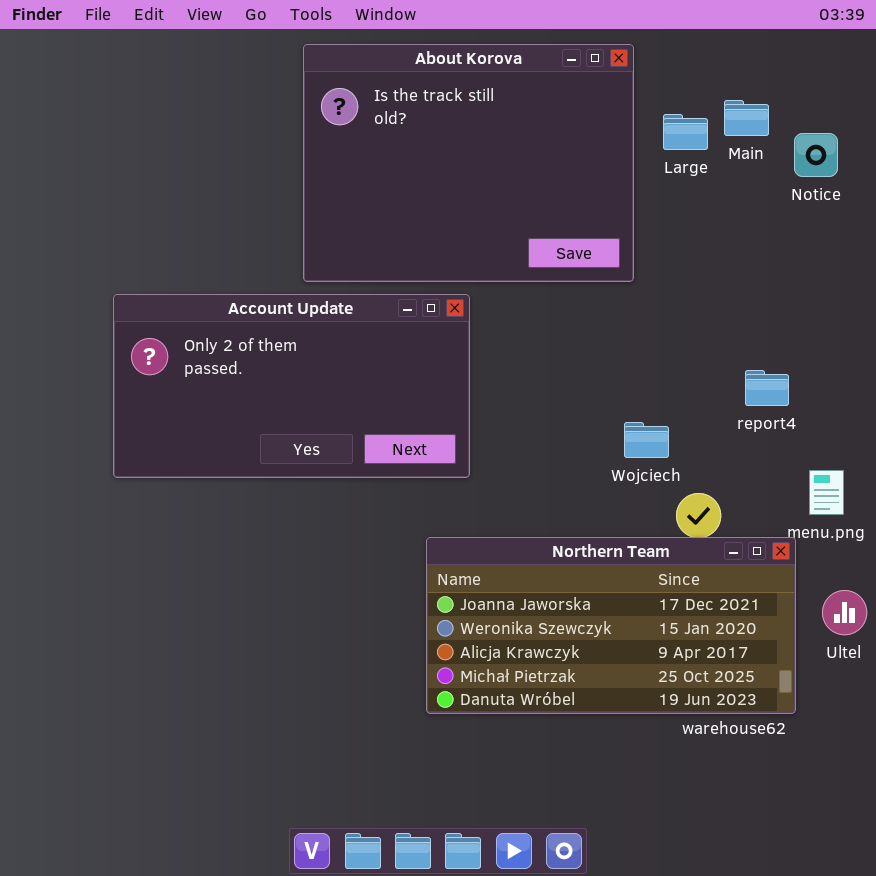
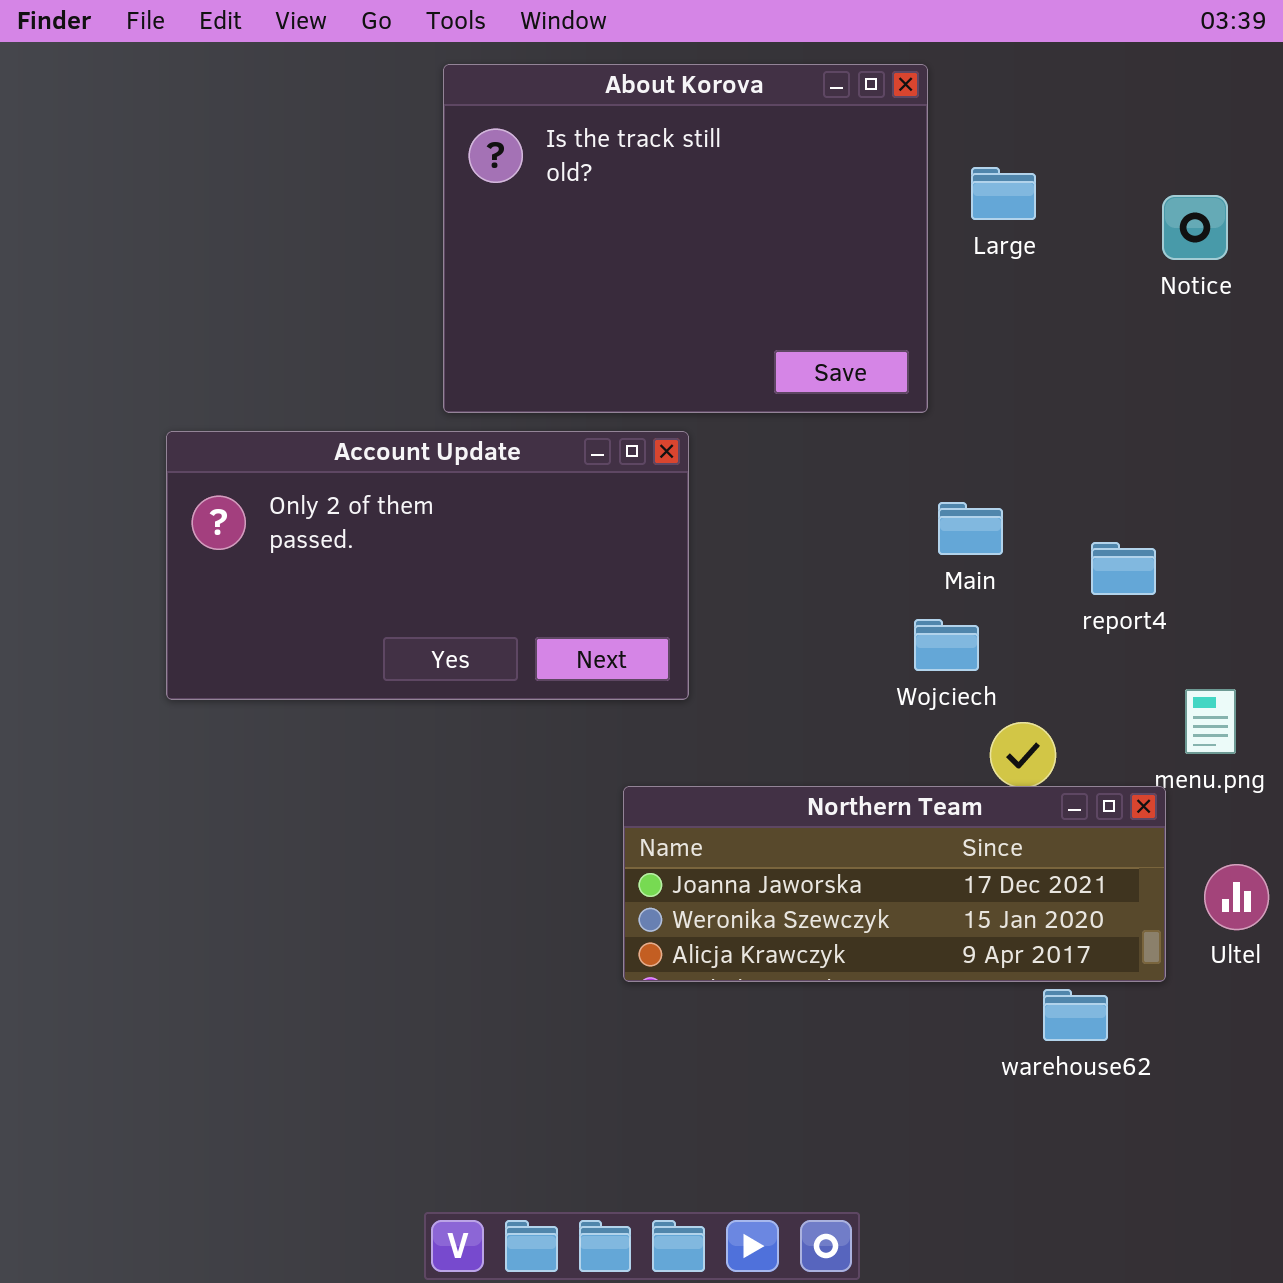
Main: [724,100,769,136] -> [938,502,1003,555], moved
Northern Team: [426,537,796,714] -> [623,786,1166,982], resized

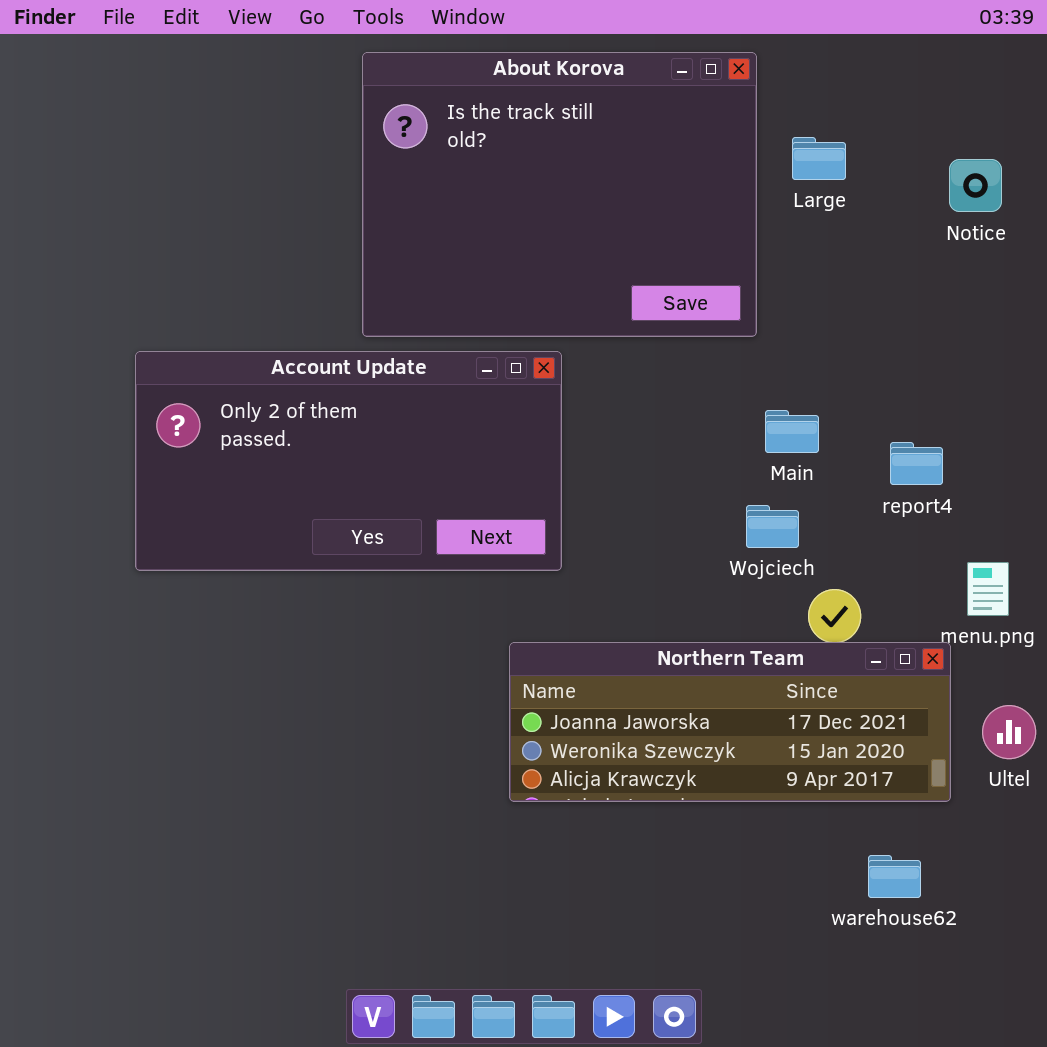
warehouse62: [1043,989,1108,1041] -> [868,855,921,898], moved

